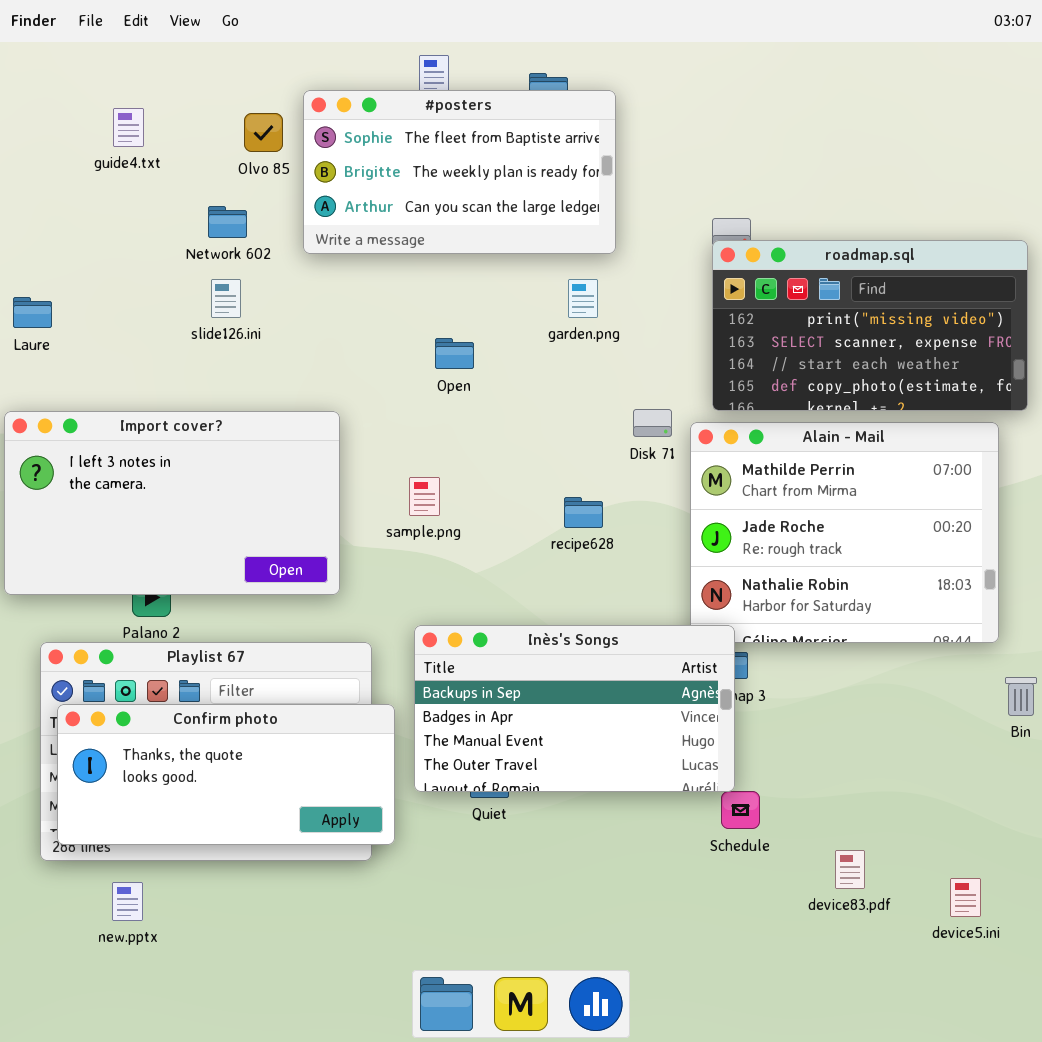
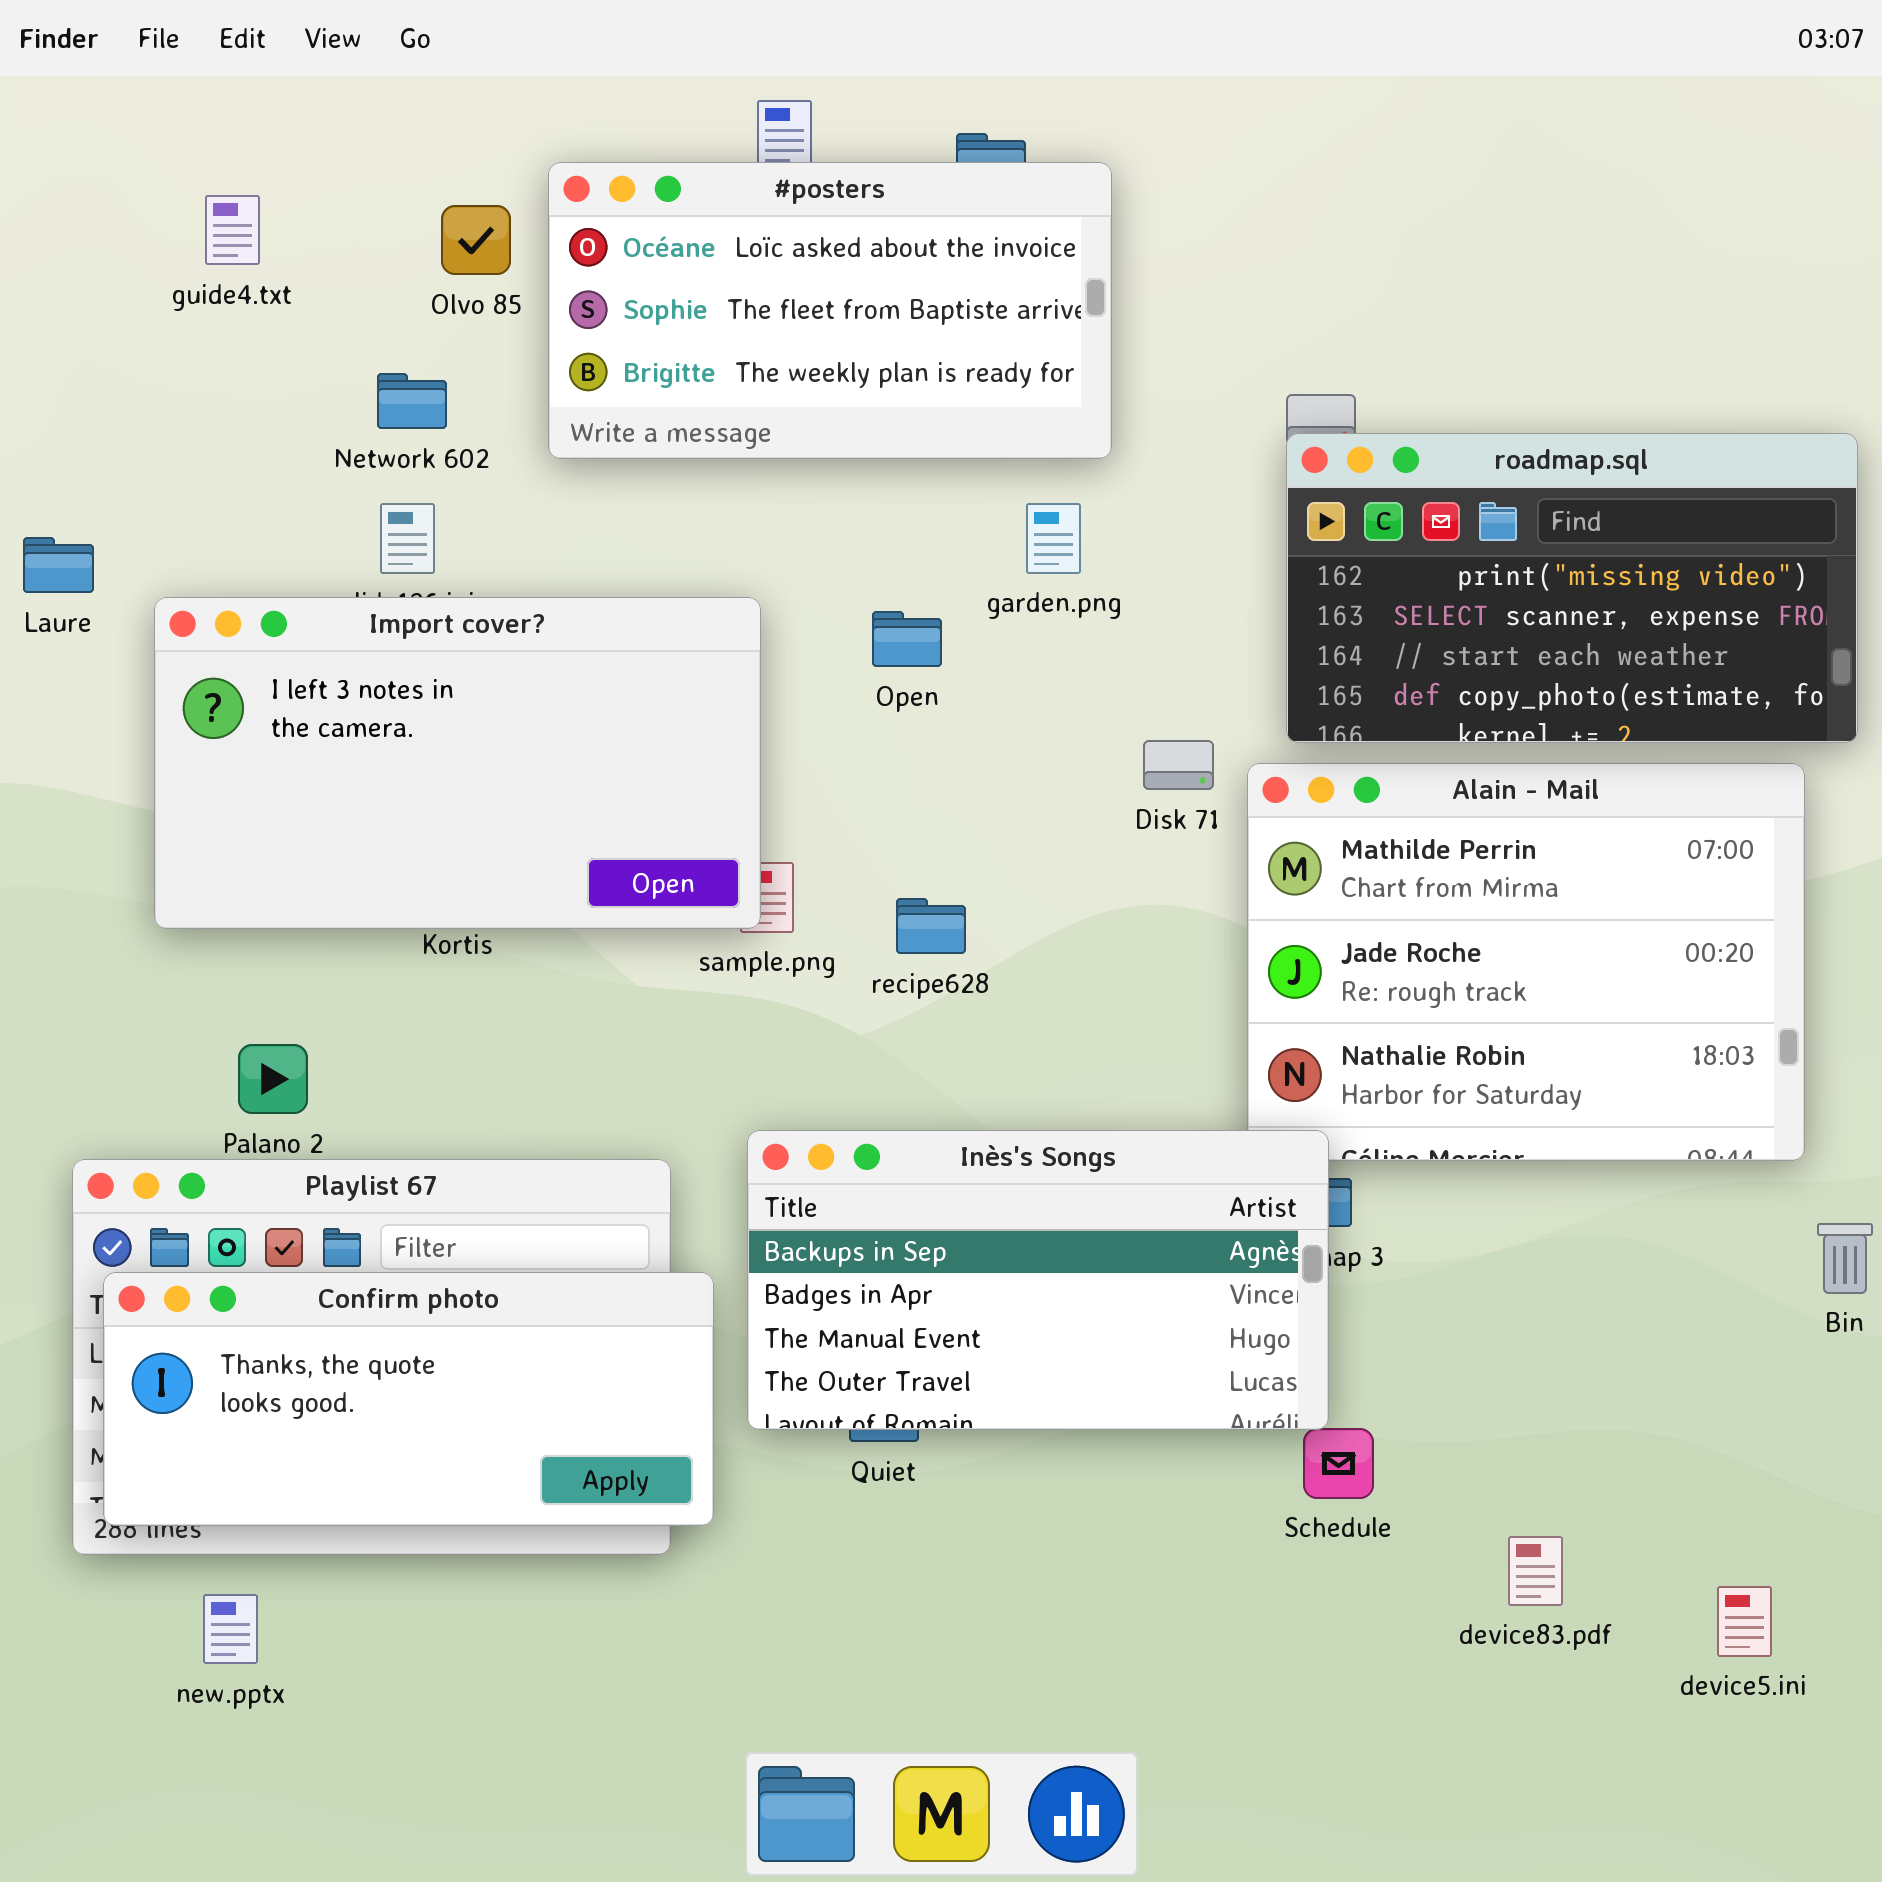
#posters: [303,90,616,254] -> [548,162,1112,459], scrolled up 1 row
Open: [435,338,474,369] -> [872,611,942,667], moved
Import cover?: [4,411,340,595] -> [154,597,761,929], moved
recipe628: [564,497,603,528] -> [896,898,966,954], moved

